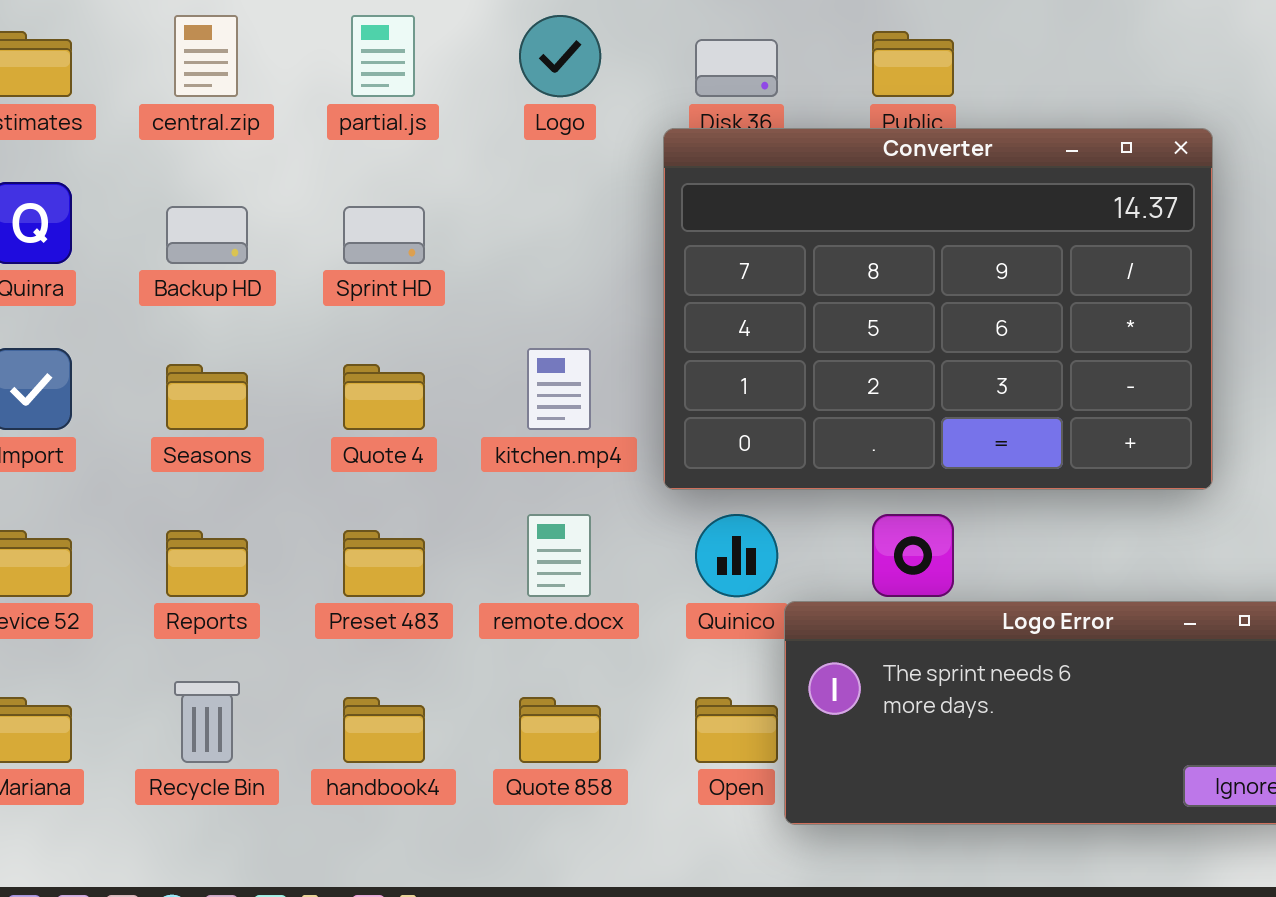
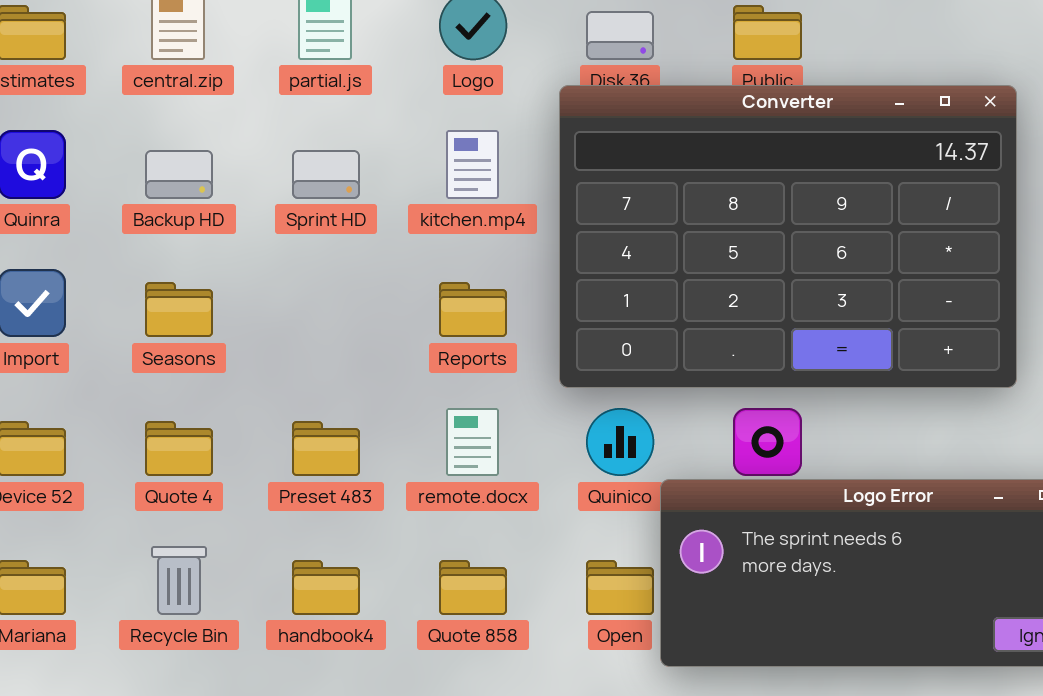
kitchen.mp4: [527,348,591,430] -> [446,130,499,199], moved
Quote 4: [343,364,425,430] -> [145,421,213,476], moved
Reports: [166,530,248,597] -> [439,282,507,337], moved

